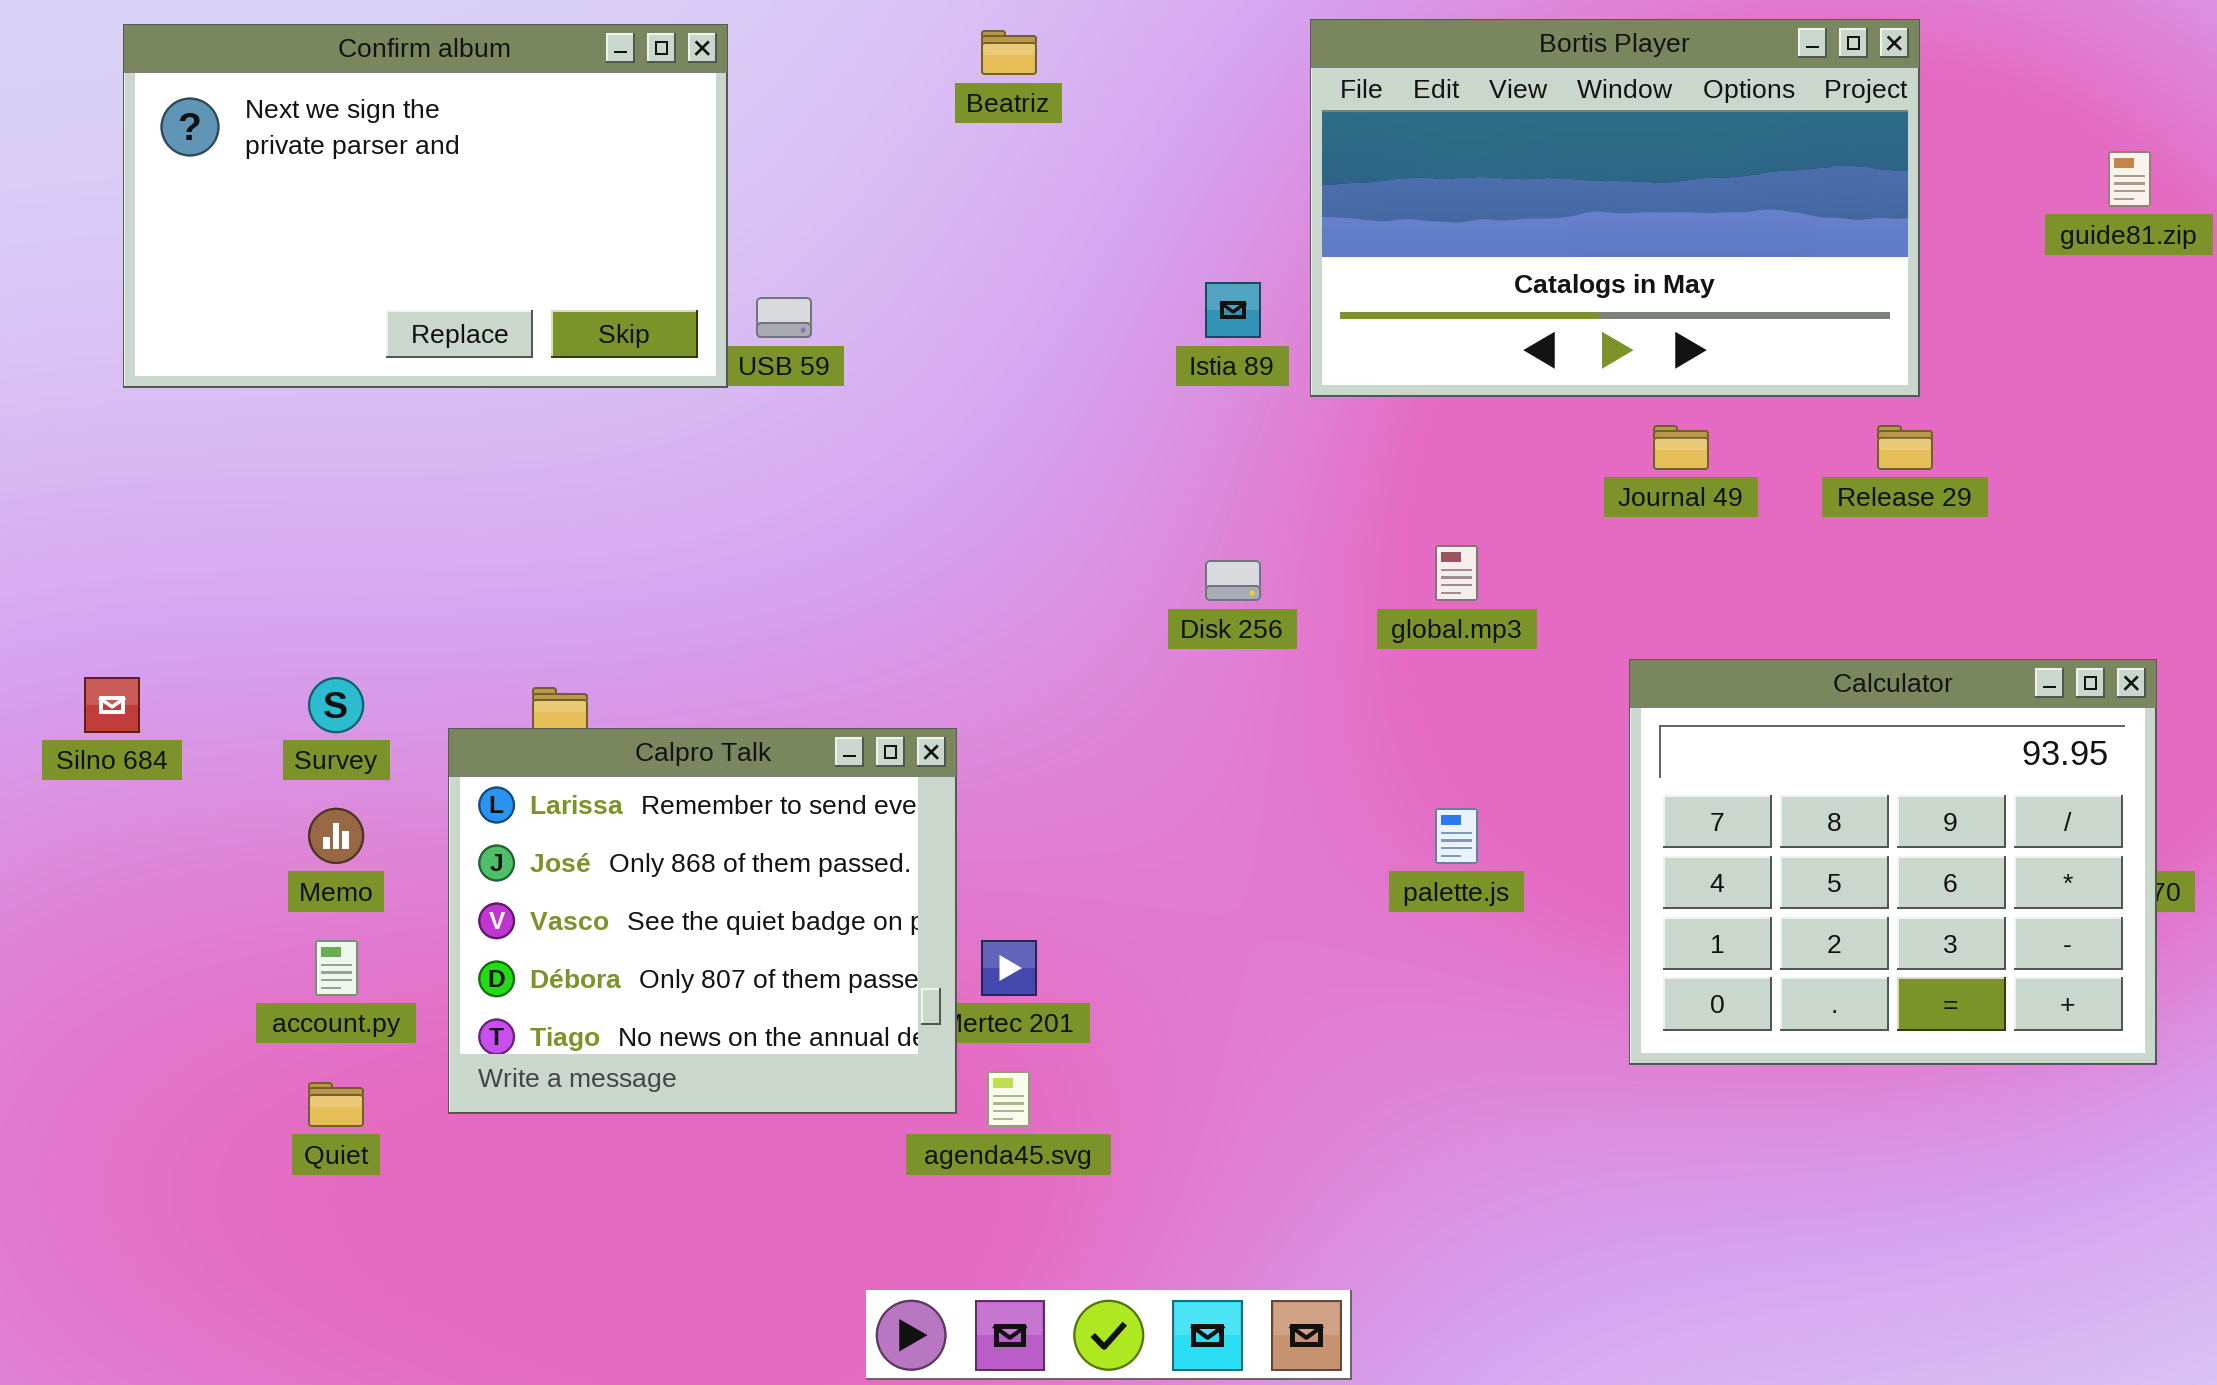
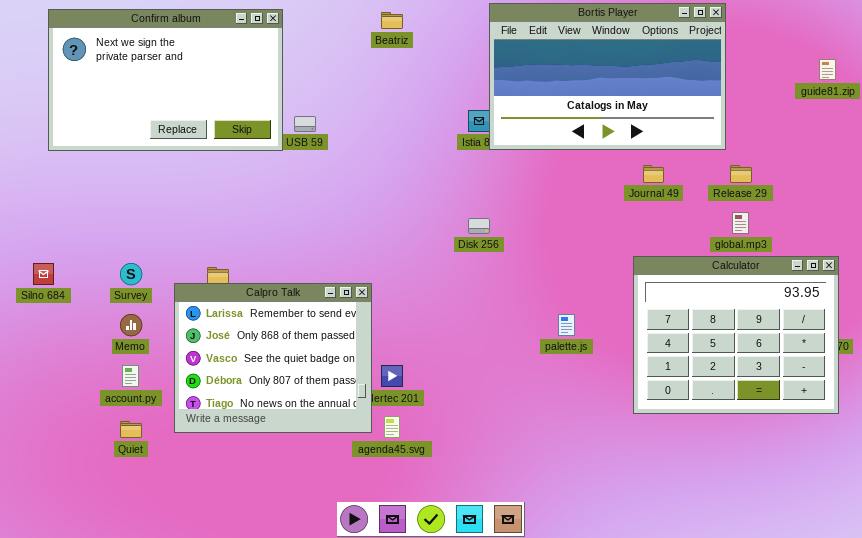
Bortis Player: [1310,19,1920,397] -> [489,3,726,150], moved
global.mp3: [1435,545,1478,601] -> [732,212,749,234], moved

